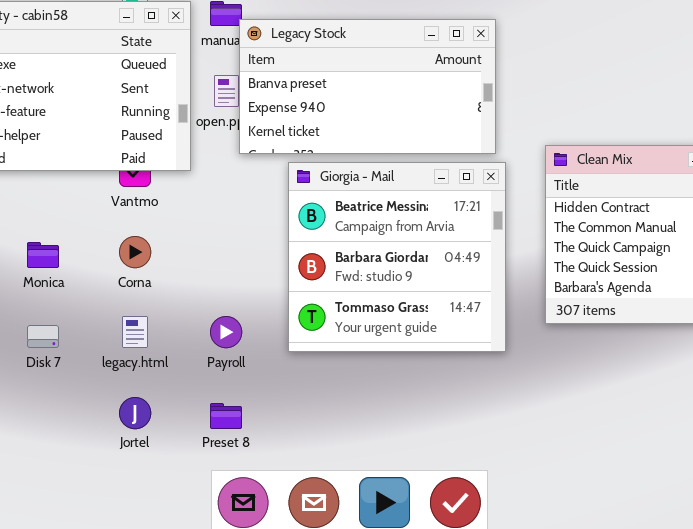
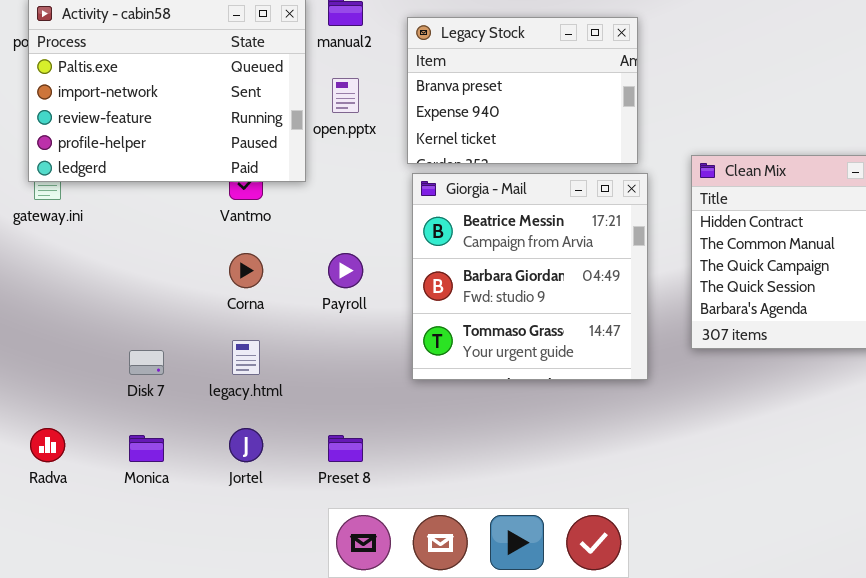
Legacy Stock: [239,19,496,154] -> [407,17,638,164], resized
Monica: [27,242,59,268] -> [129,435,164,462], moved
Payroll: [210,316,242,348] -> [328,253,363,288], moved

